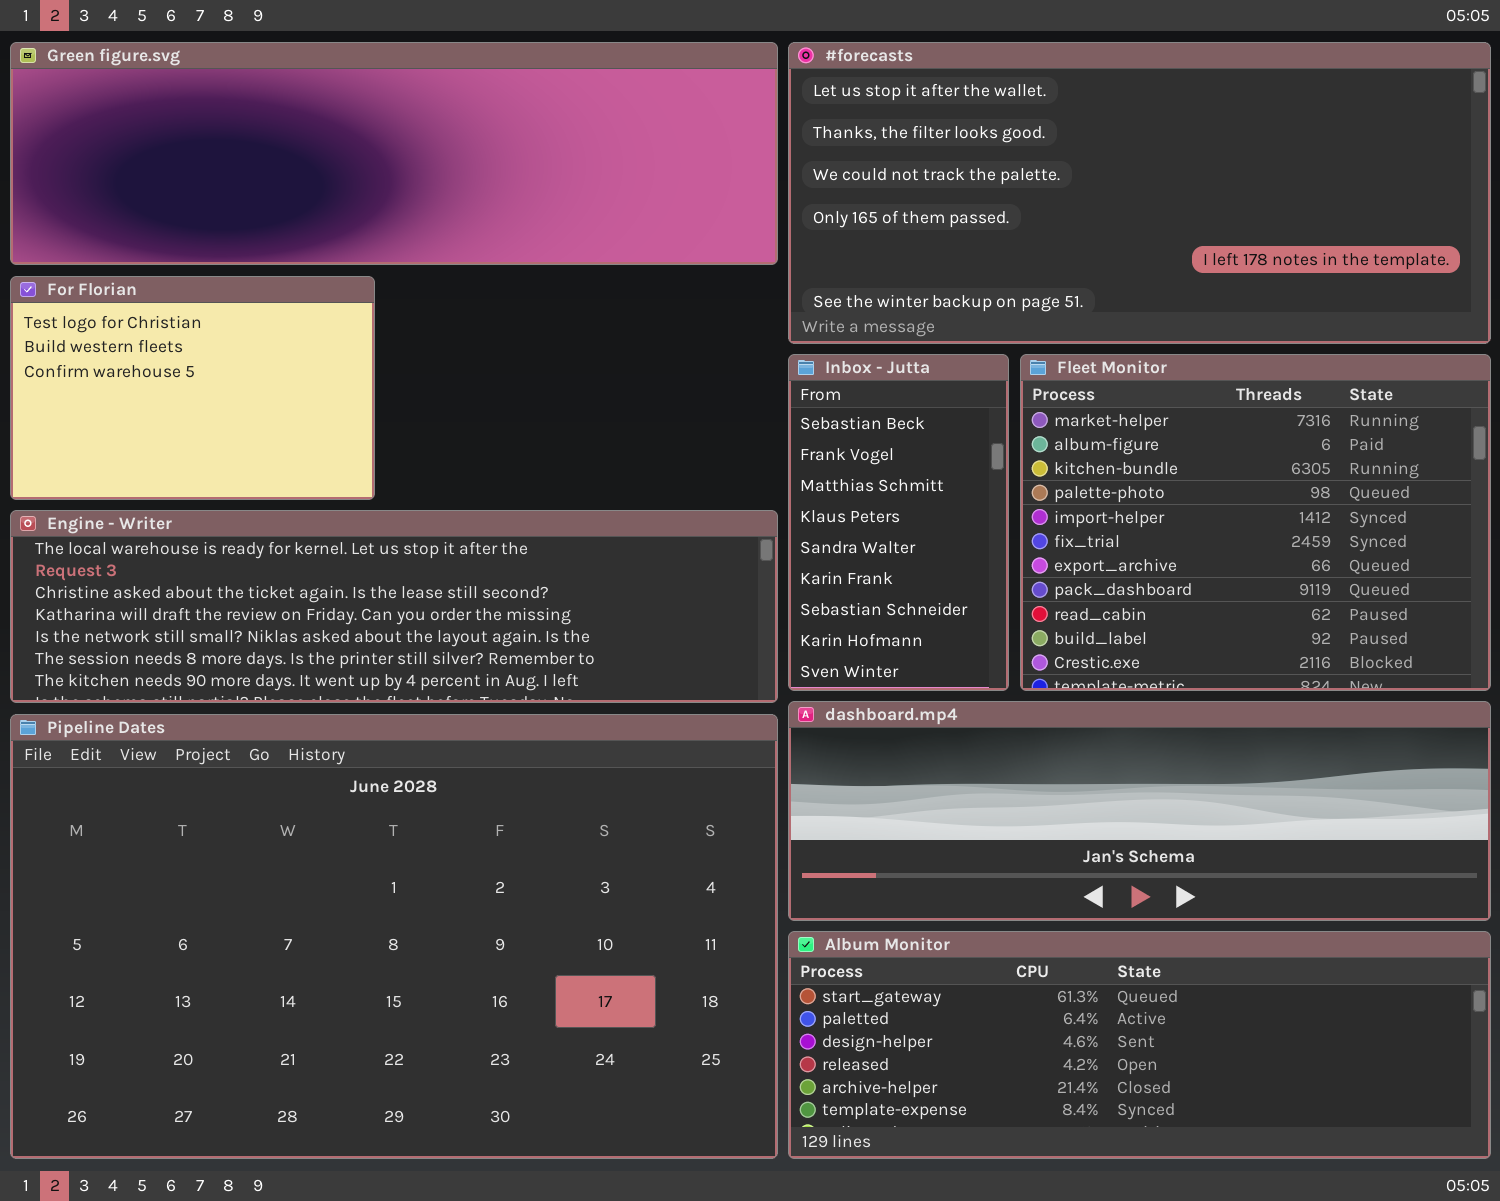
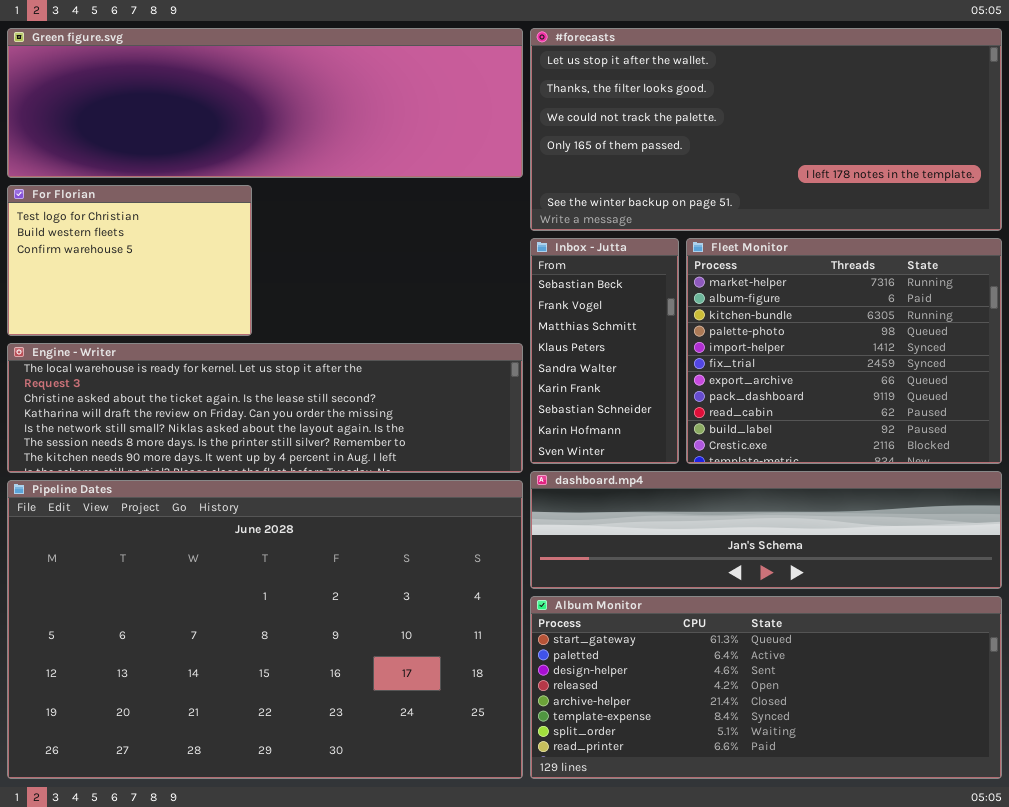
dashboard.mp4: [788,701,1491,921] -> [530,471,1002,589], resized
Album Monitor: [788,931,1491,1159] -> [530,596,1002,779], resized

